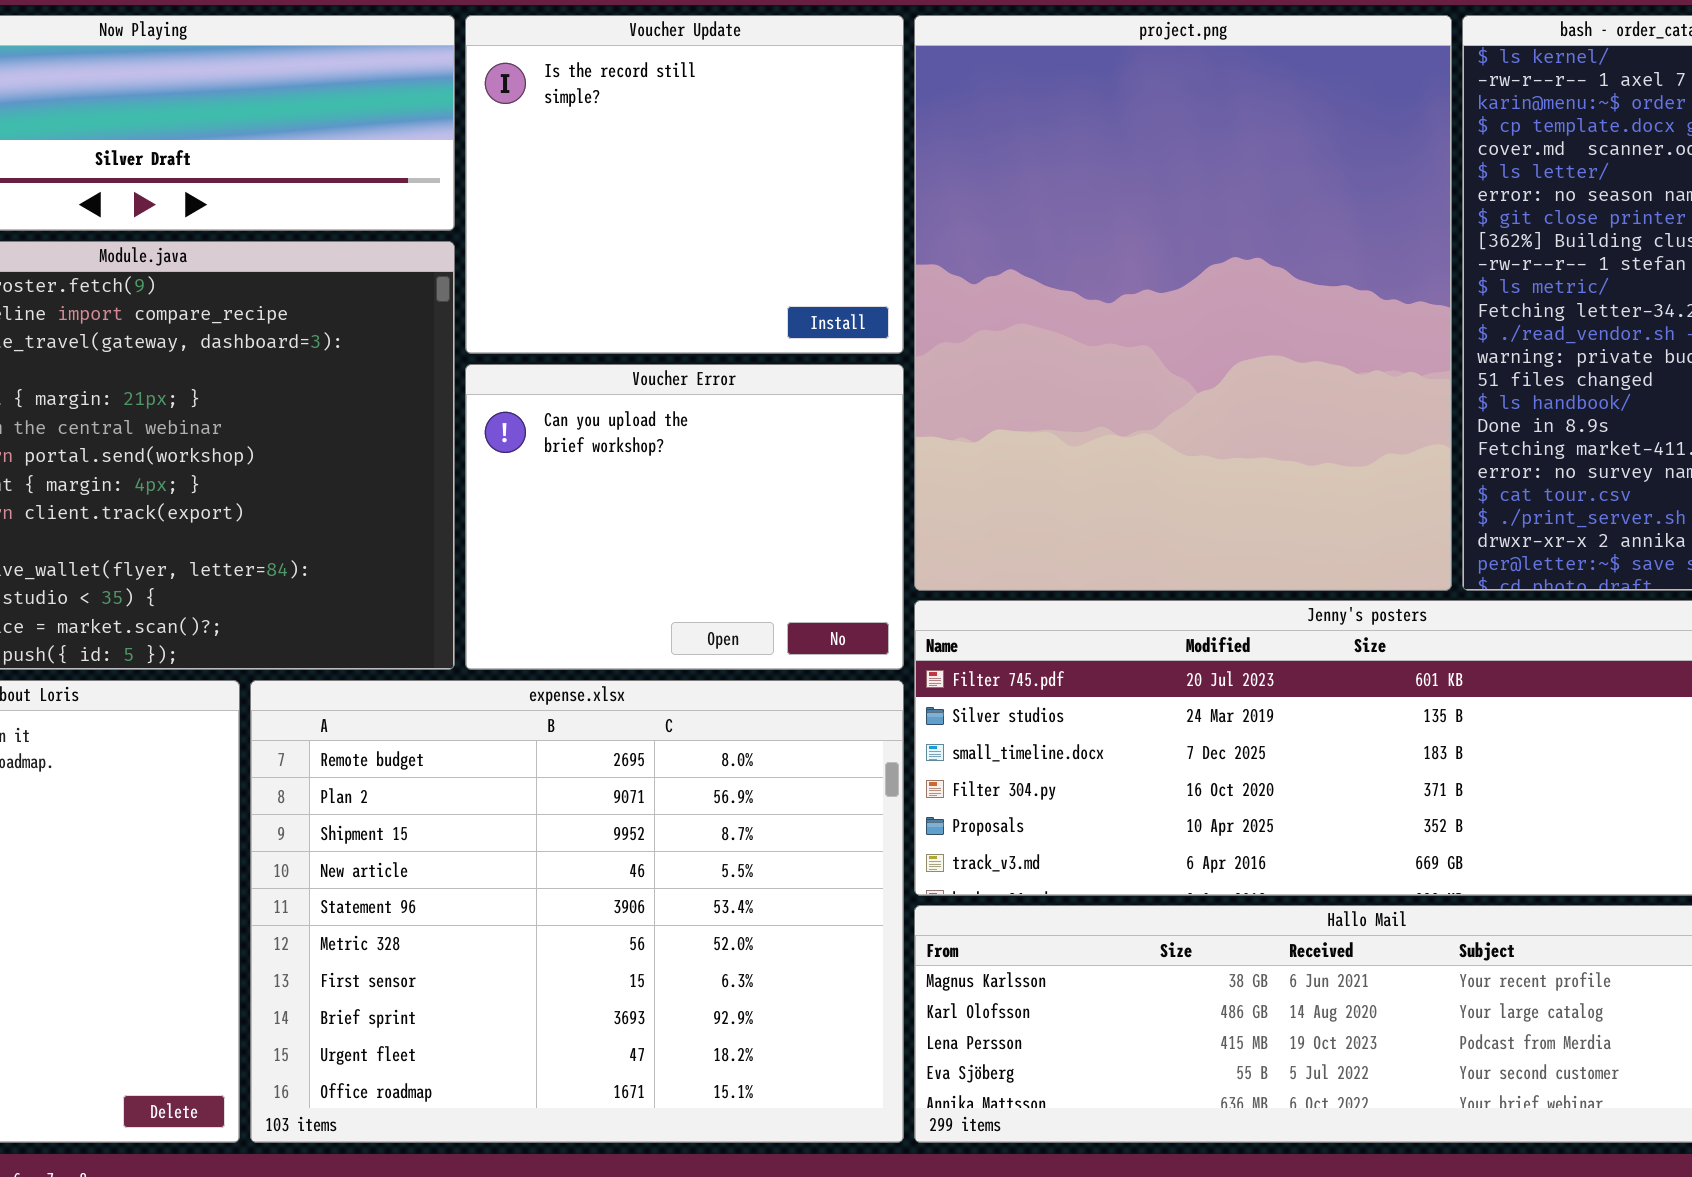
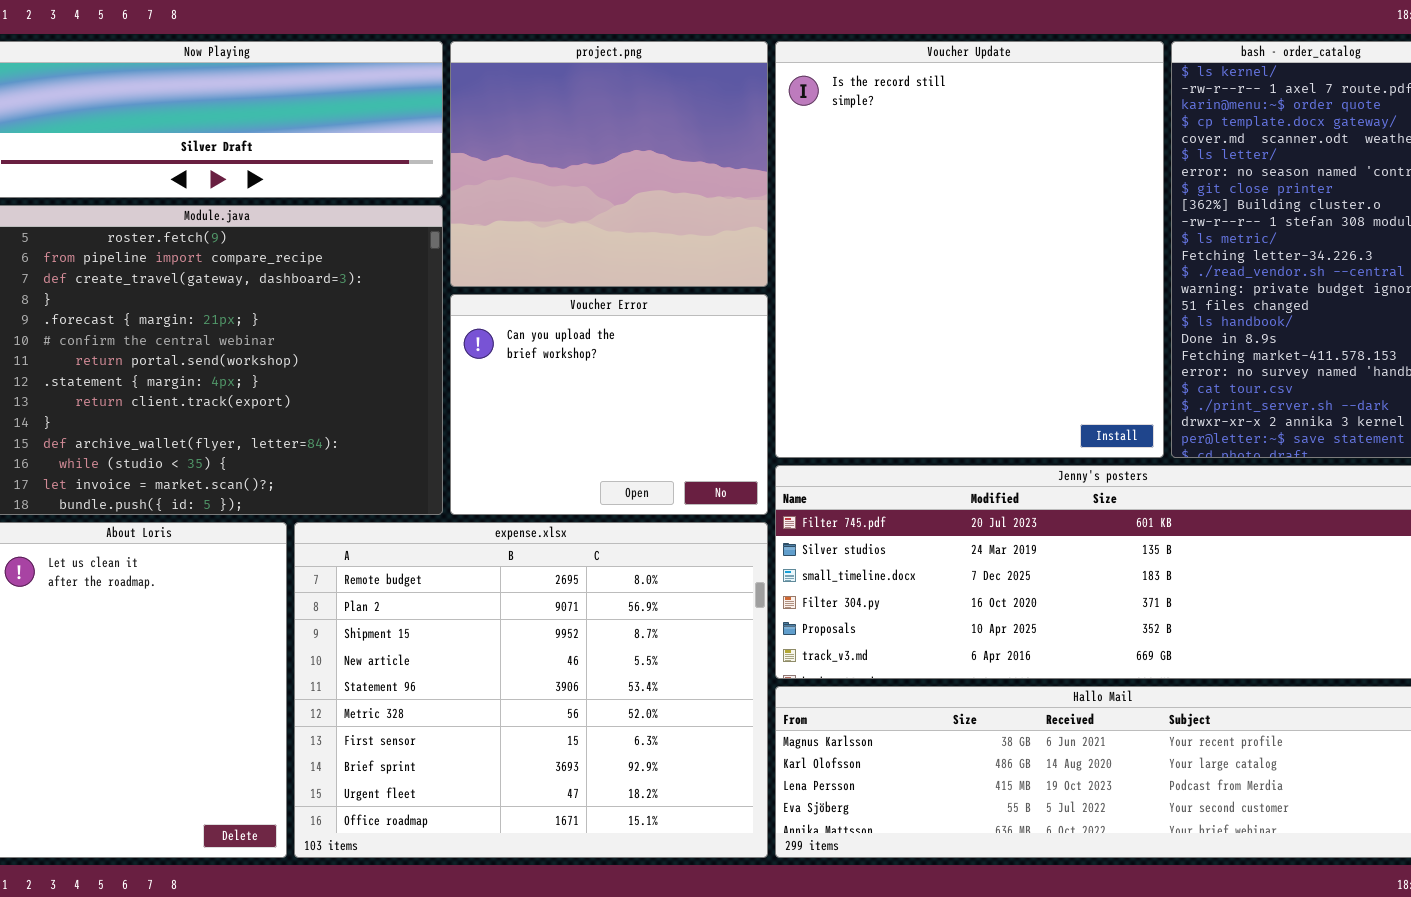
Voucher Update: [465,15,904,354] -> [775,41,1164,458], moved, resized
project.png: [914,15,1452,591] -> [450,41,768,287], moved, resized

